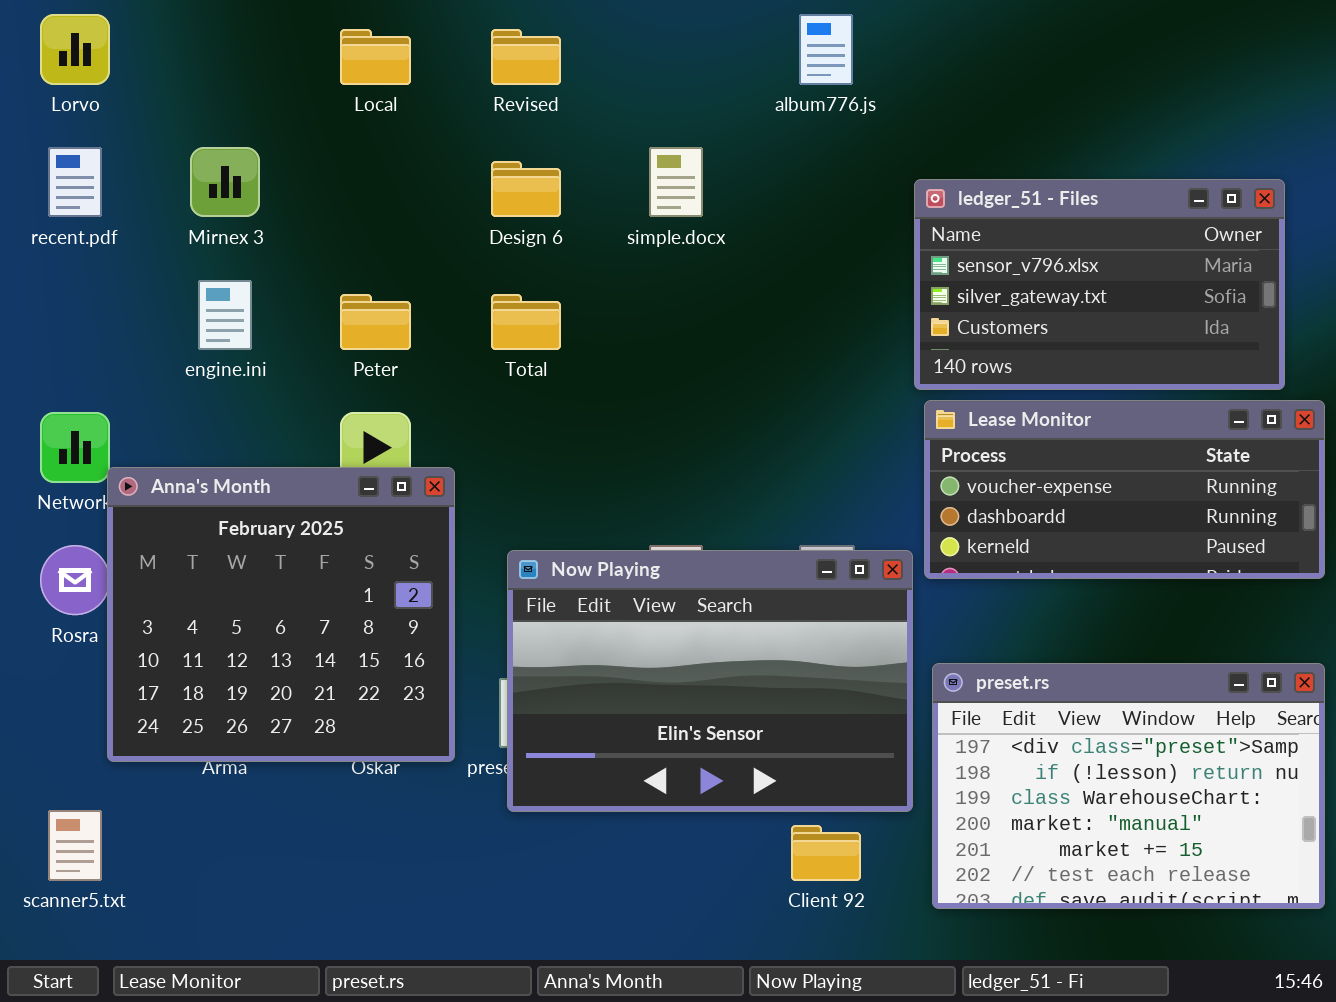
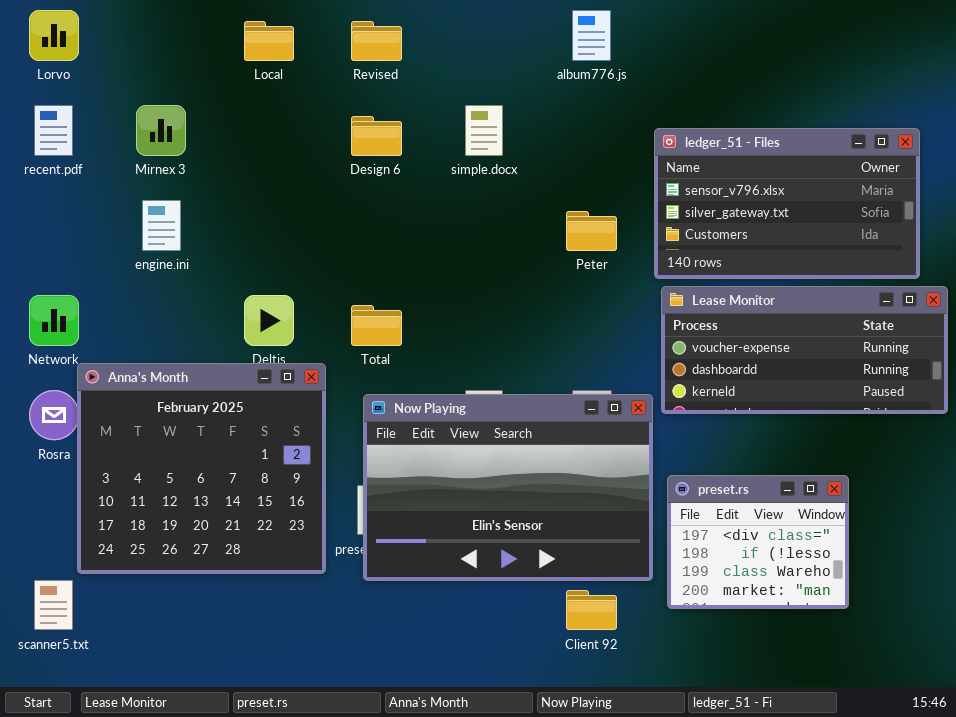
Peter: [340,294,411,350] -> [566,211,617,251], moved
Total: [491,294,561,350] -> [351,305,402,346], moved
Anna's Month: [107,467,455,762] -> [77,363,326,574], moved
preset.rs: [932,663,1325,909] -> [667,475,849,609], resized

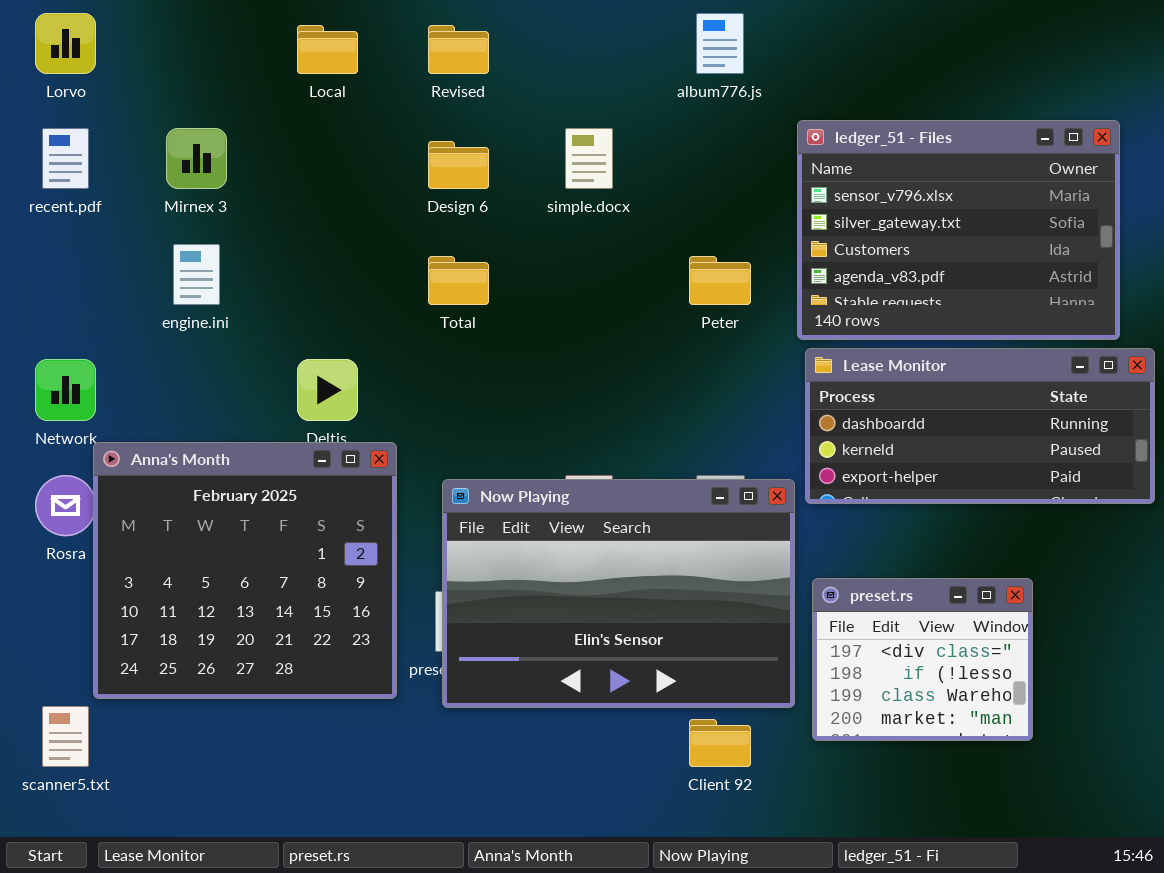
ledger_51 - Files: [654,128,920,279] -> [797,120,1120,340], resized
Lease Monitor: [661,286,948,414] -> [805,348,1155,504], scrolled down 1 row
Total: [351,305,402,346] -> [428,256,489,305], moved

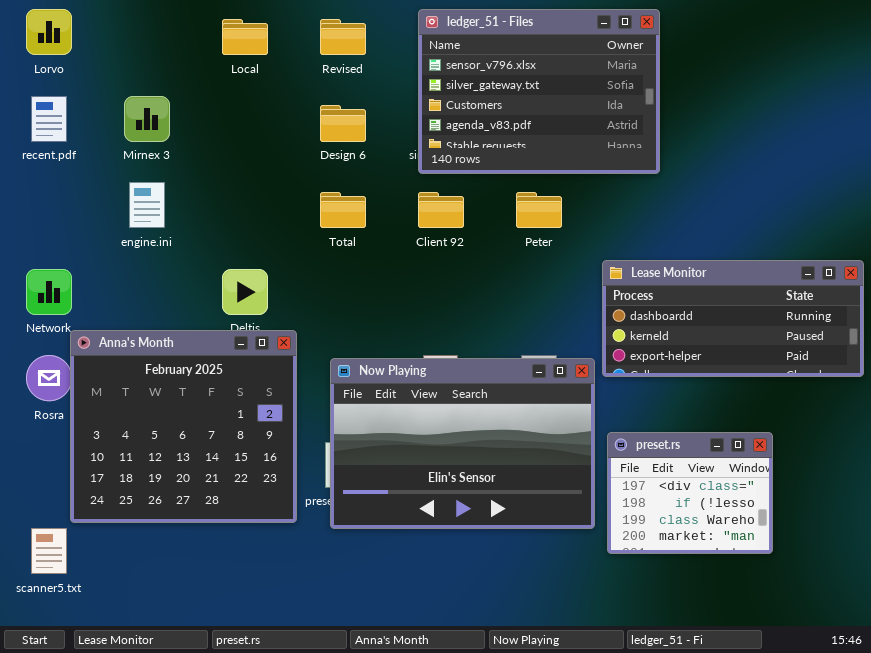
ledger_51 - Files: [797,120,1120,340] -> [418,9,660,174], moved
Client 92: [689,719,751,767] -> [418,192,464,228], moved

